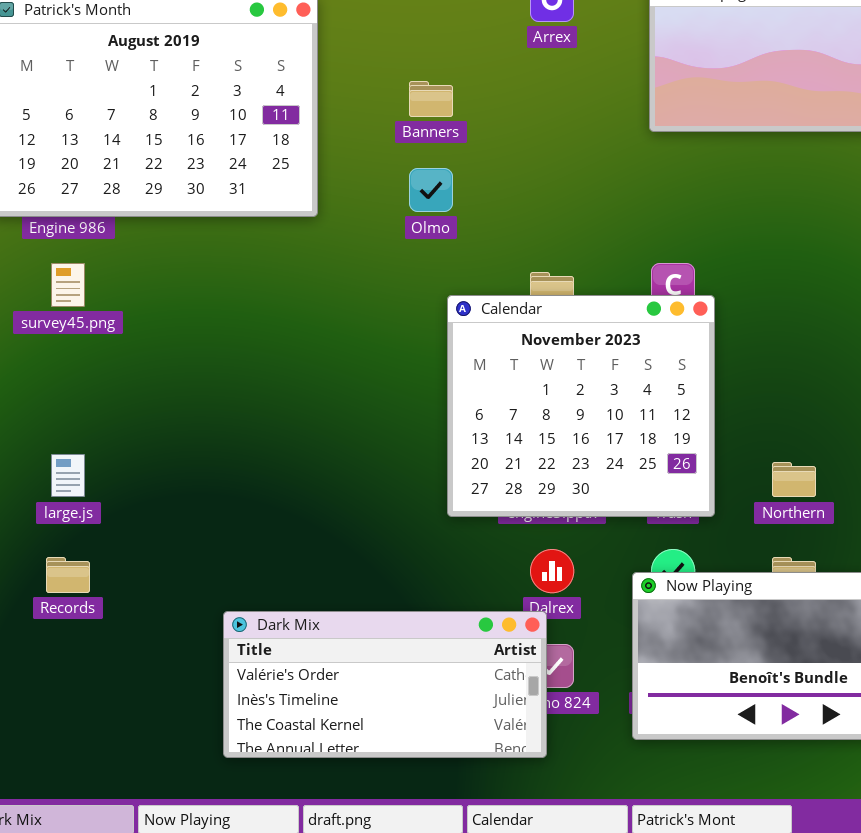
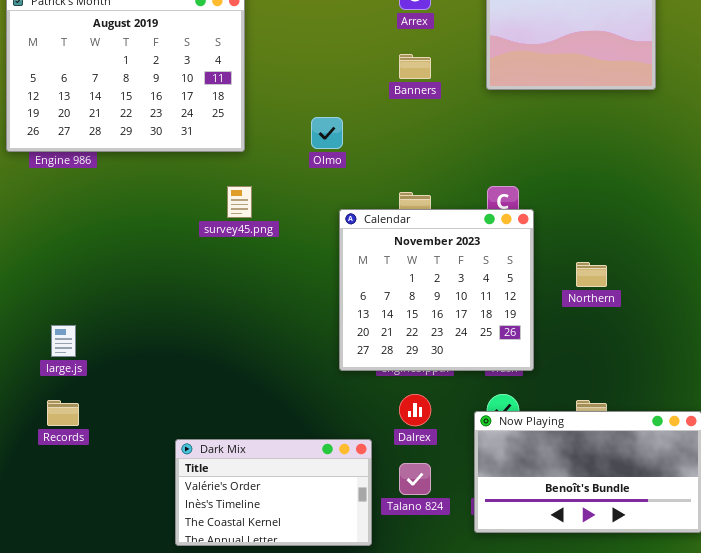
Banners: [409,81,453,117] -> [399,54,431,79], moved
survey45.png: [51,263,85,307] -> [227,186,252,218], moved
Northern: [772,462,816,497] -> [576,262,607,287], moved
Dark Mix: [223,611,547,758] -> [175,439,372,546], resized

